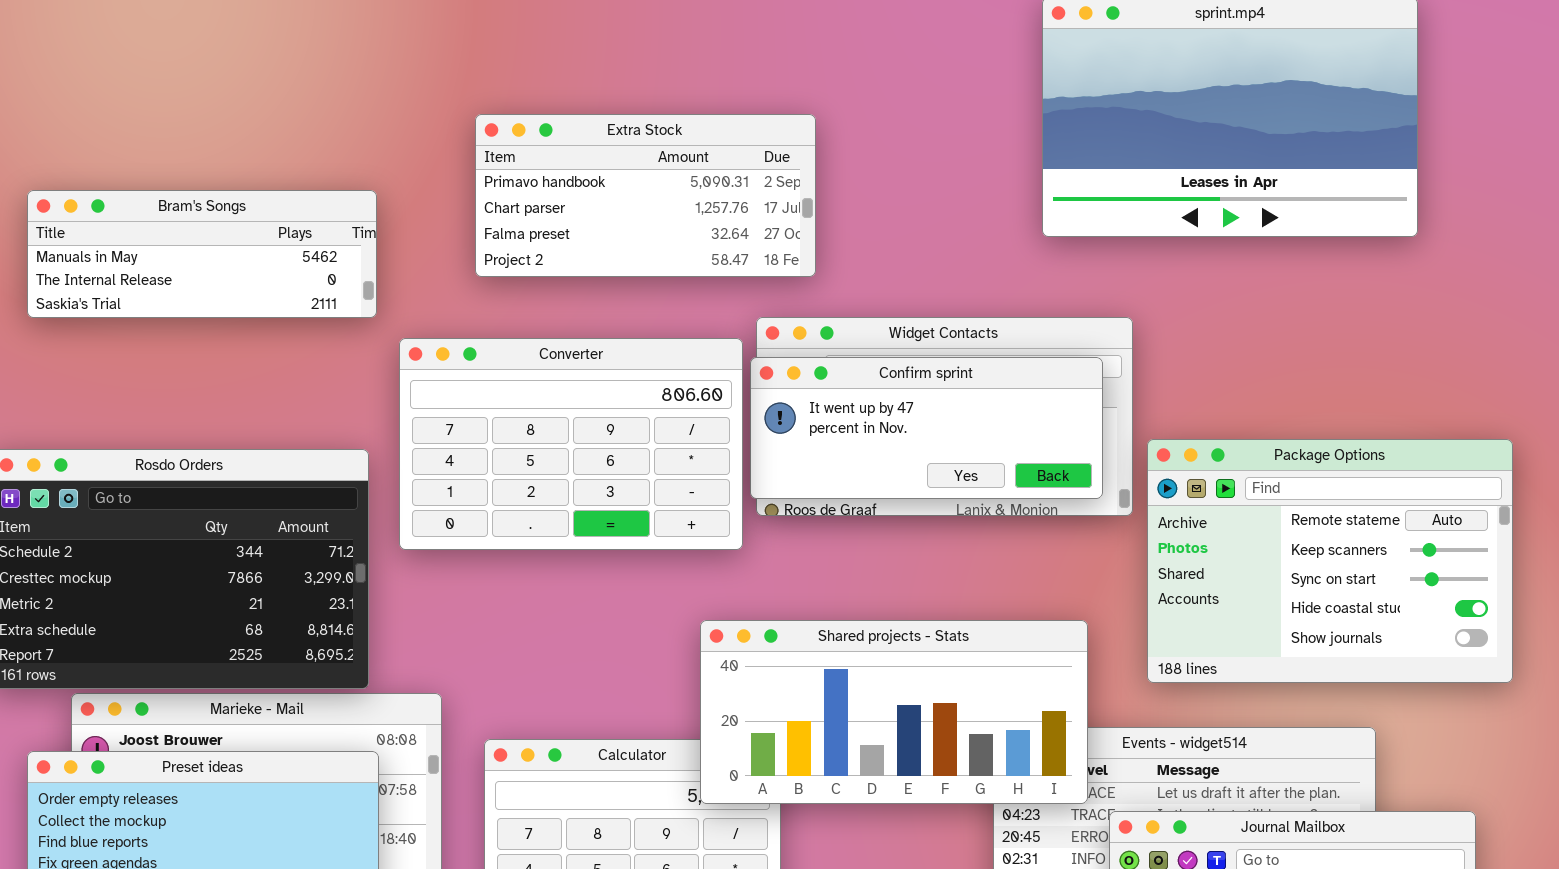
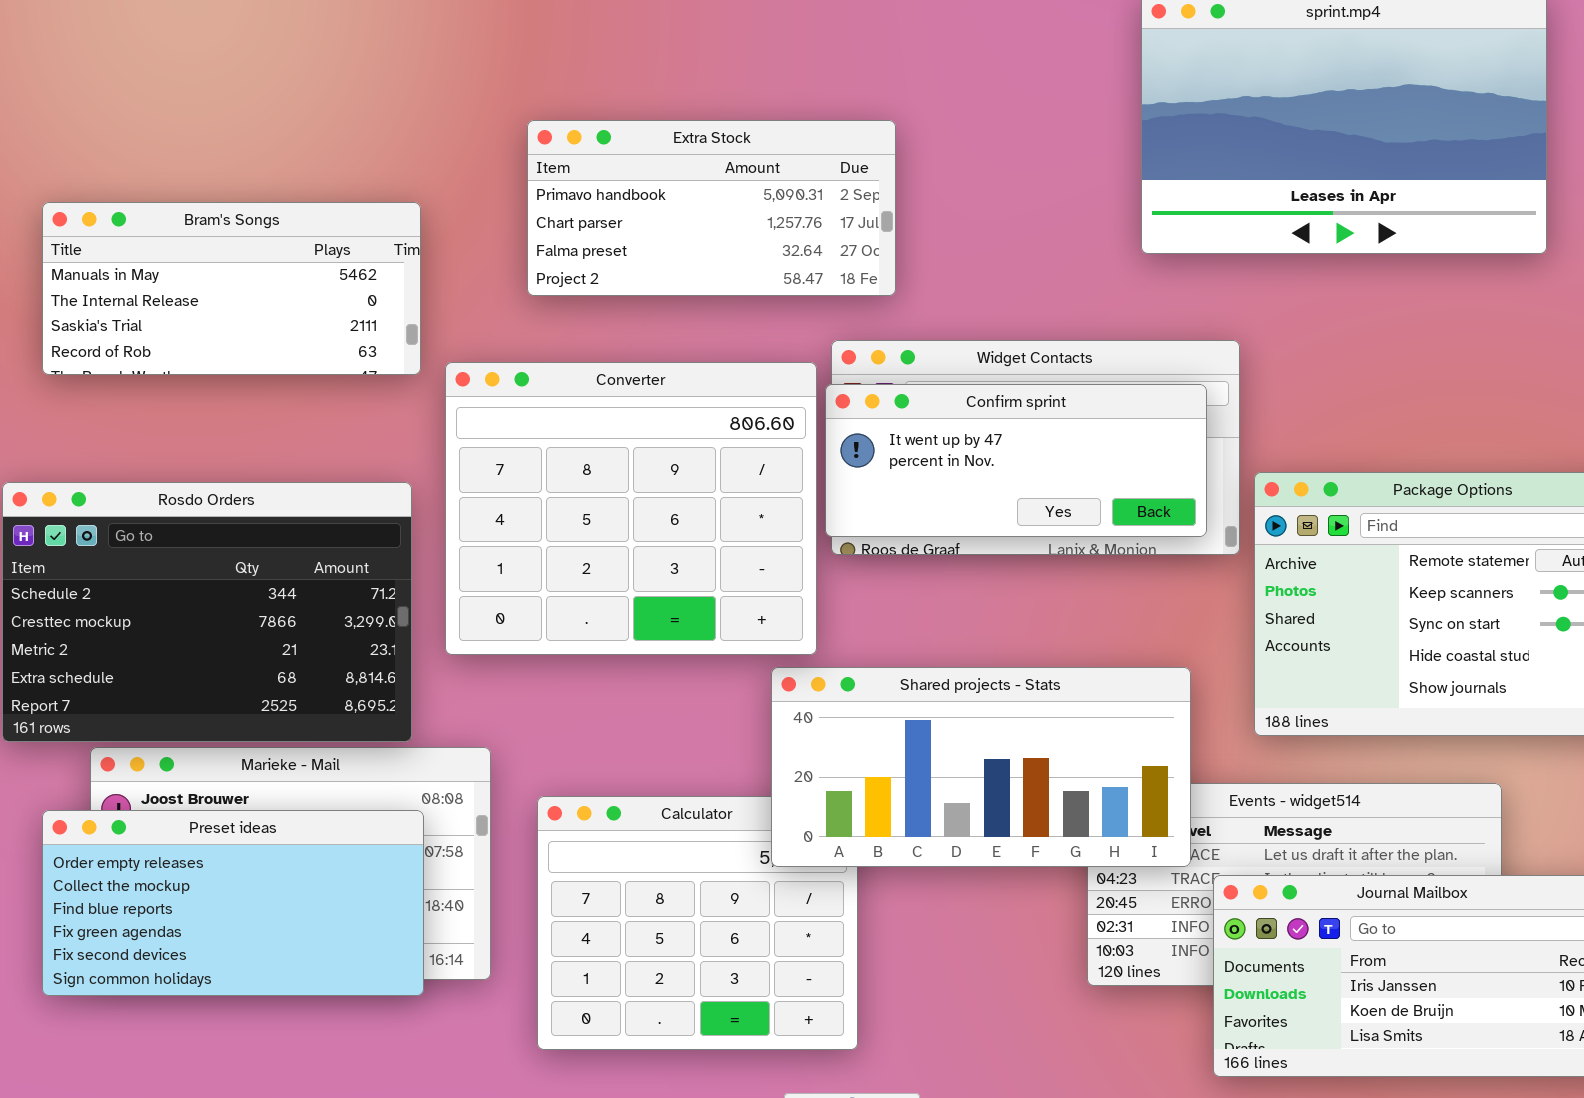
Bram's Songs: [27,190,377,318] -> [42,202,421,375], resized
Converter: [399,338,743,550] -> [445,362,817,655], resized

